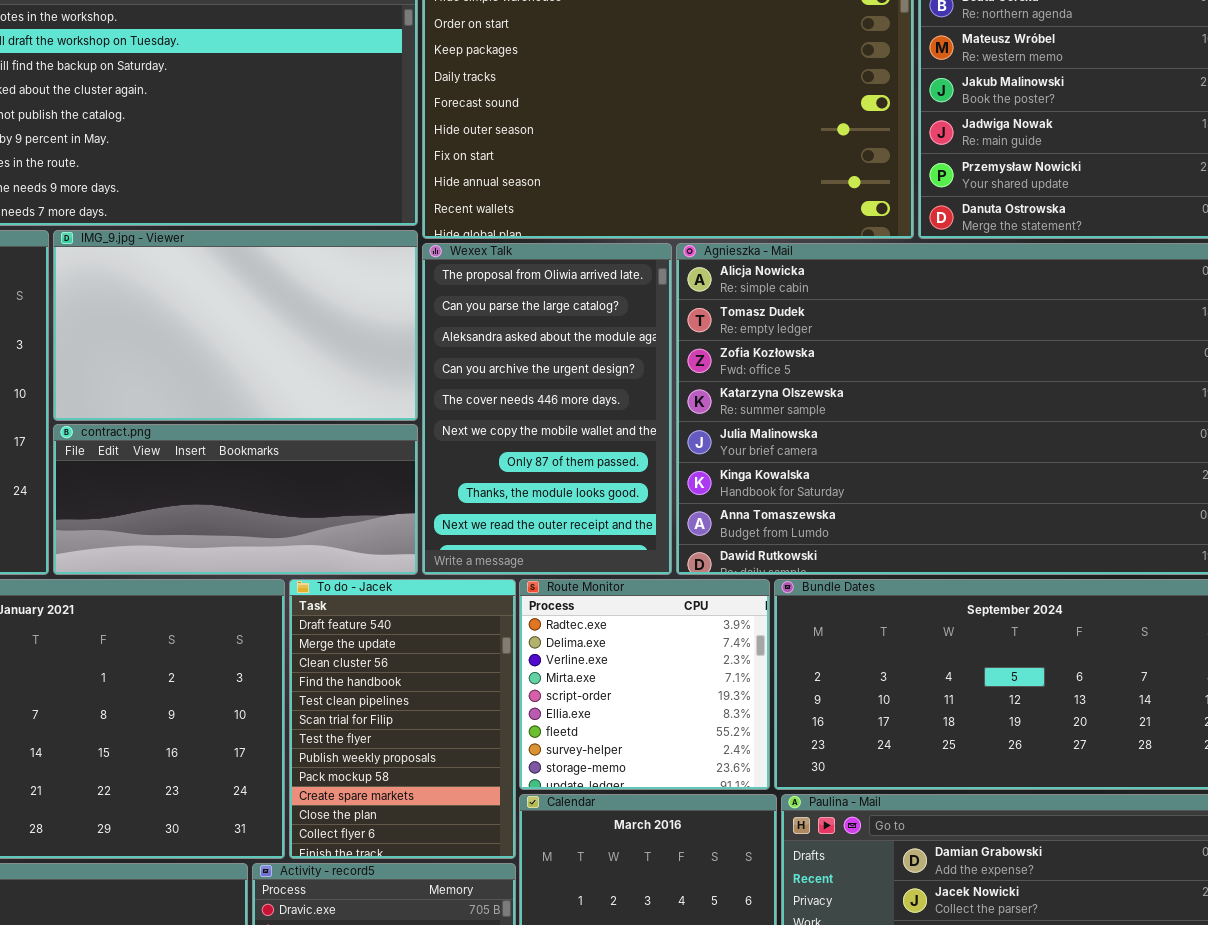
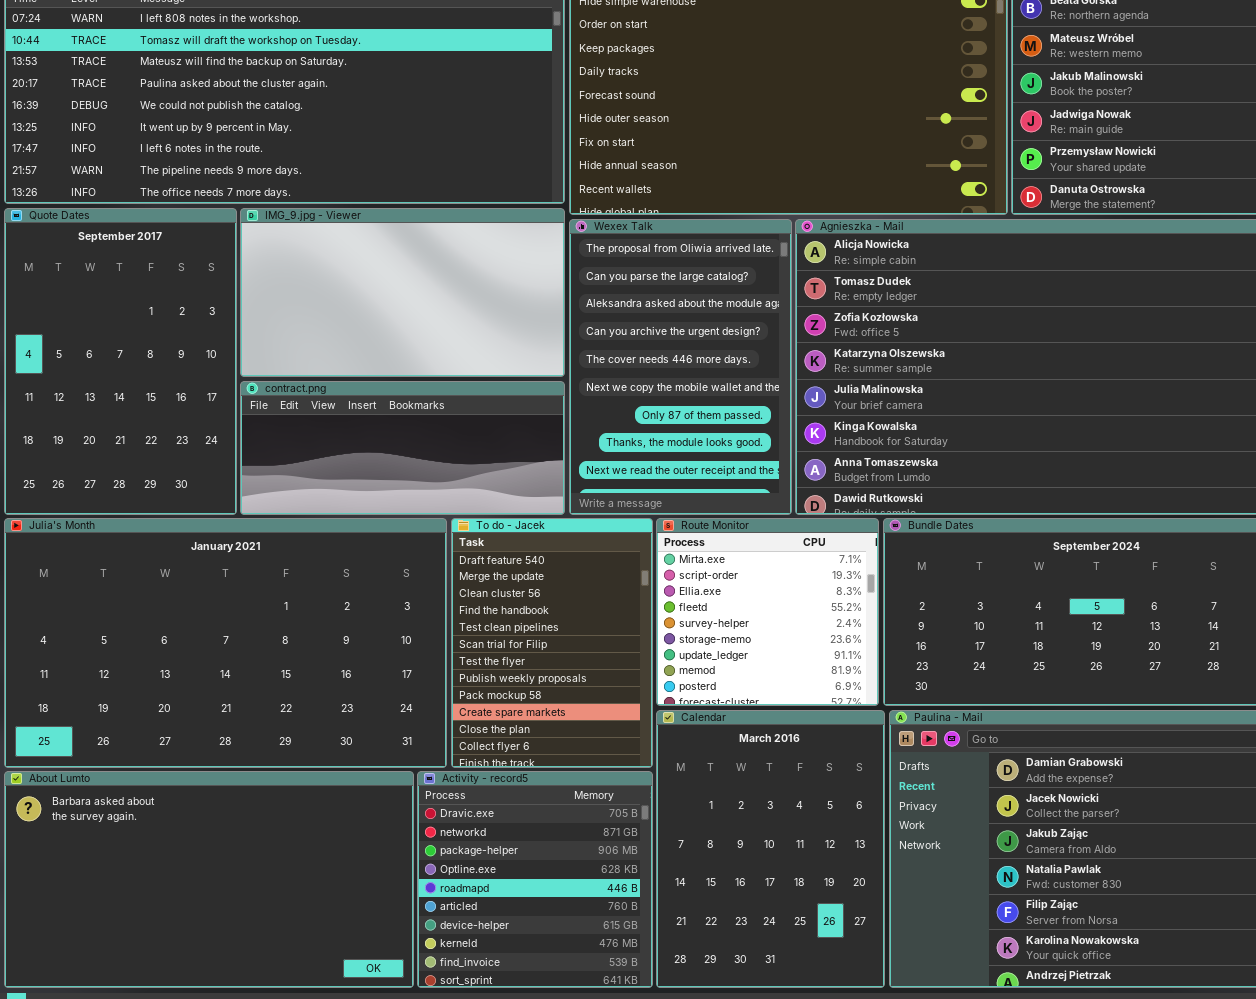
Route Monitor: [519,579,770,790] -> [656,518,879,706], scrolled down 3 rows

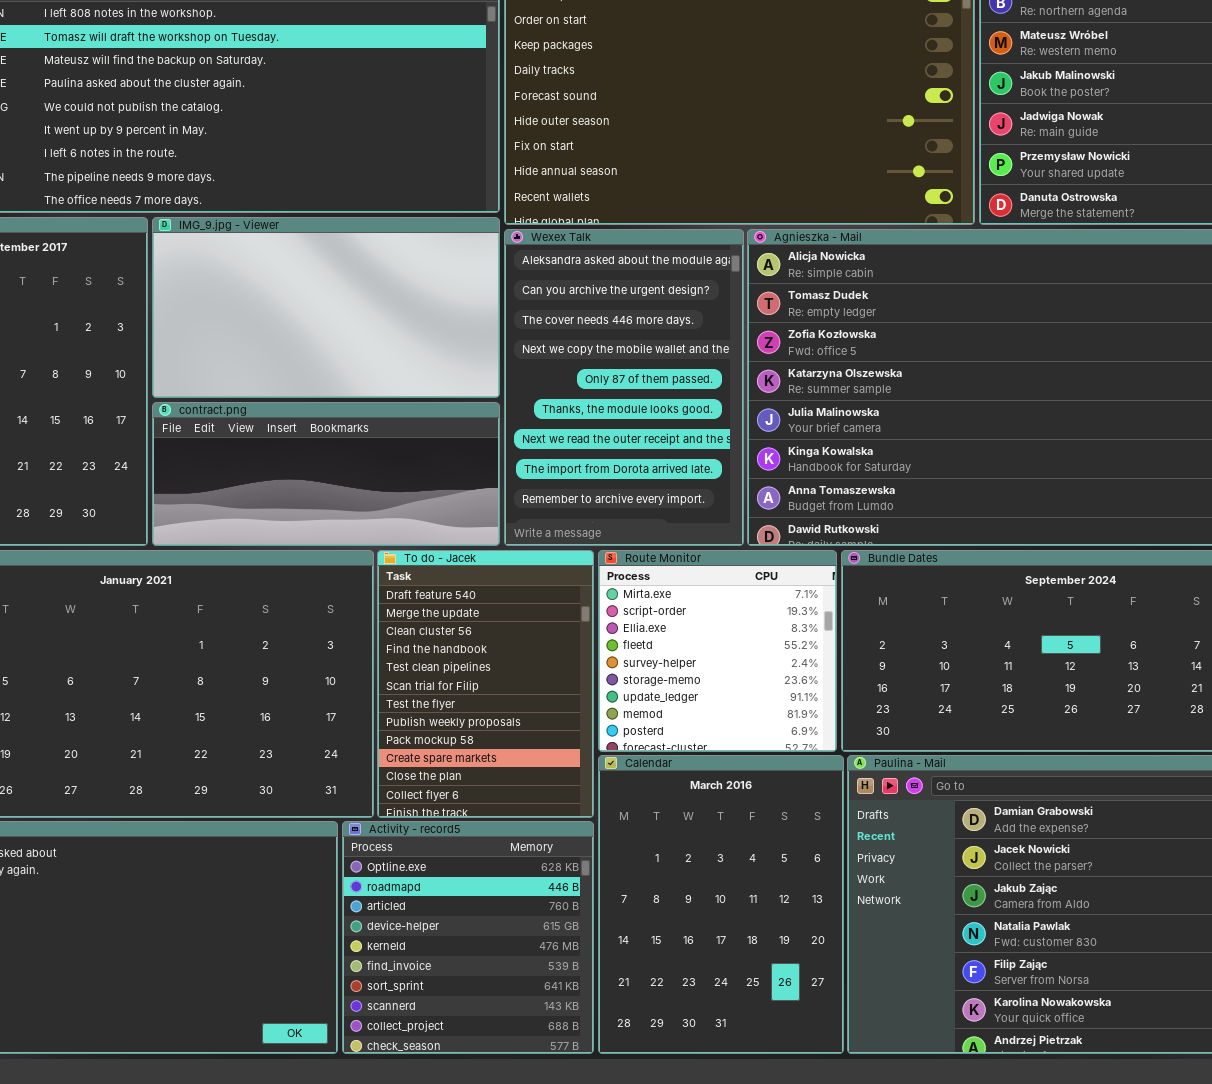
Wexex Talk: [569,219,792,515] -> [504,229,744,546], scrolled down 2 rows
Activity - record5: [417,771,653,988] -> [342,821,594,1054], scrolled down 3 rows

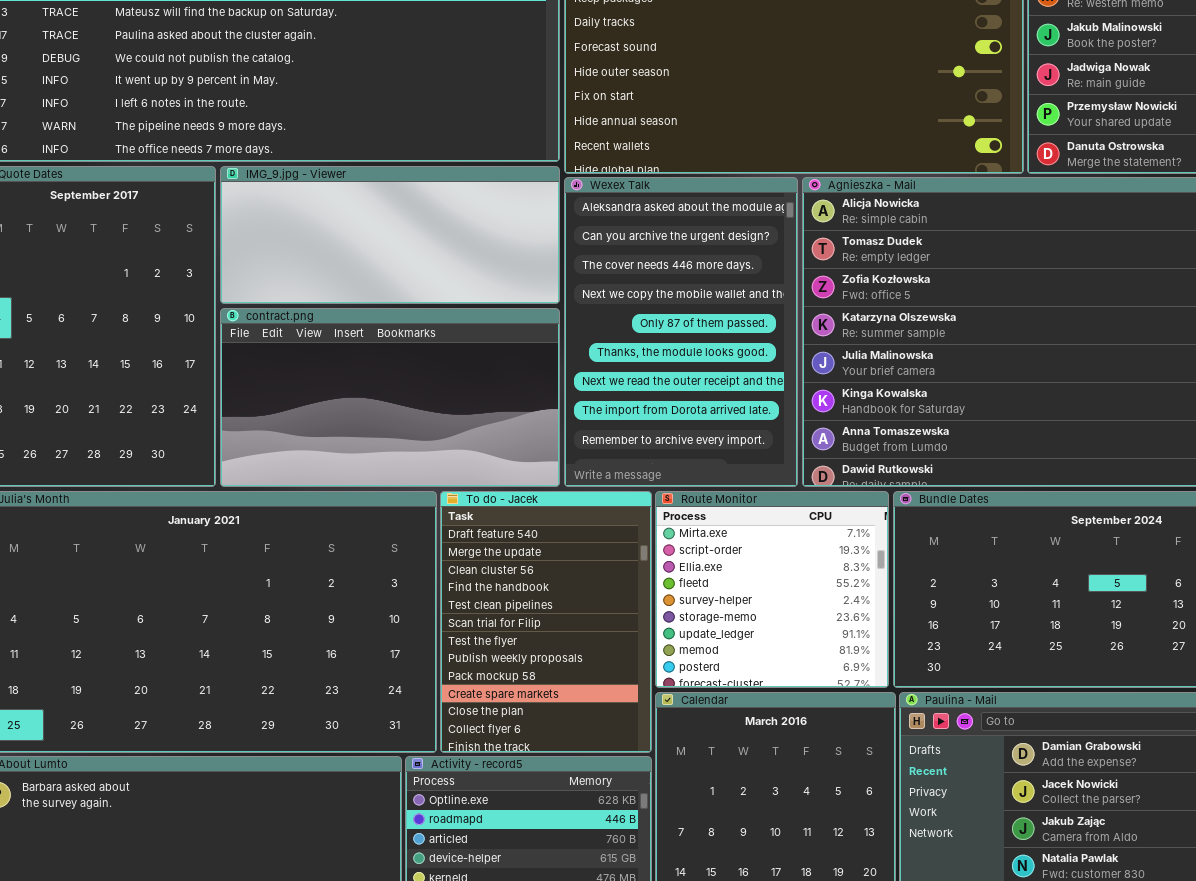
IMG_9.jpg - Viewer: [152,217,500,398] -> [220,166,560,304], resized
contract.png: [152,402,500,546] -> [220,308,560,487], resized

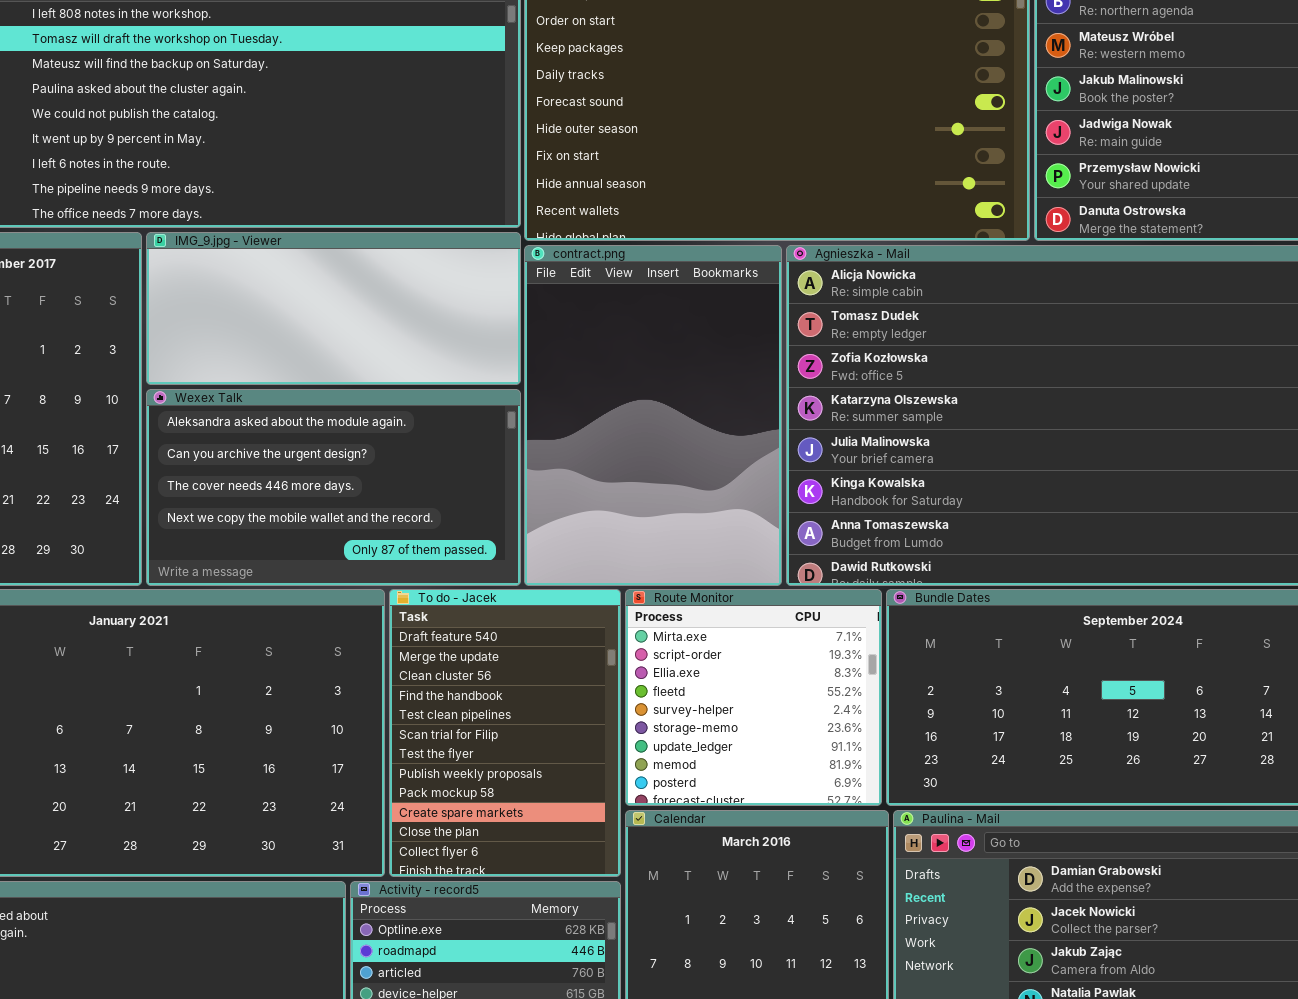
Wexex Talk: [564,177,798,487] -> [146,389,521,586], moved, resized
contract.png: [220,308,560,487] -> [524,245,782,586], moved, resized

